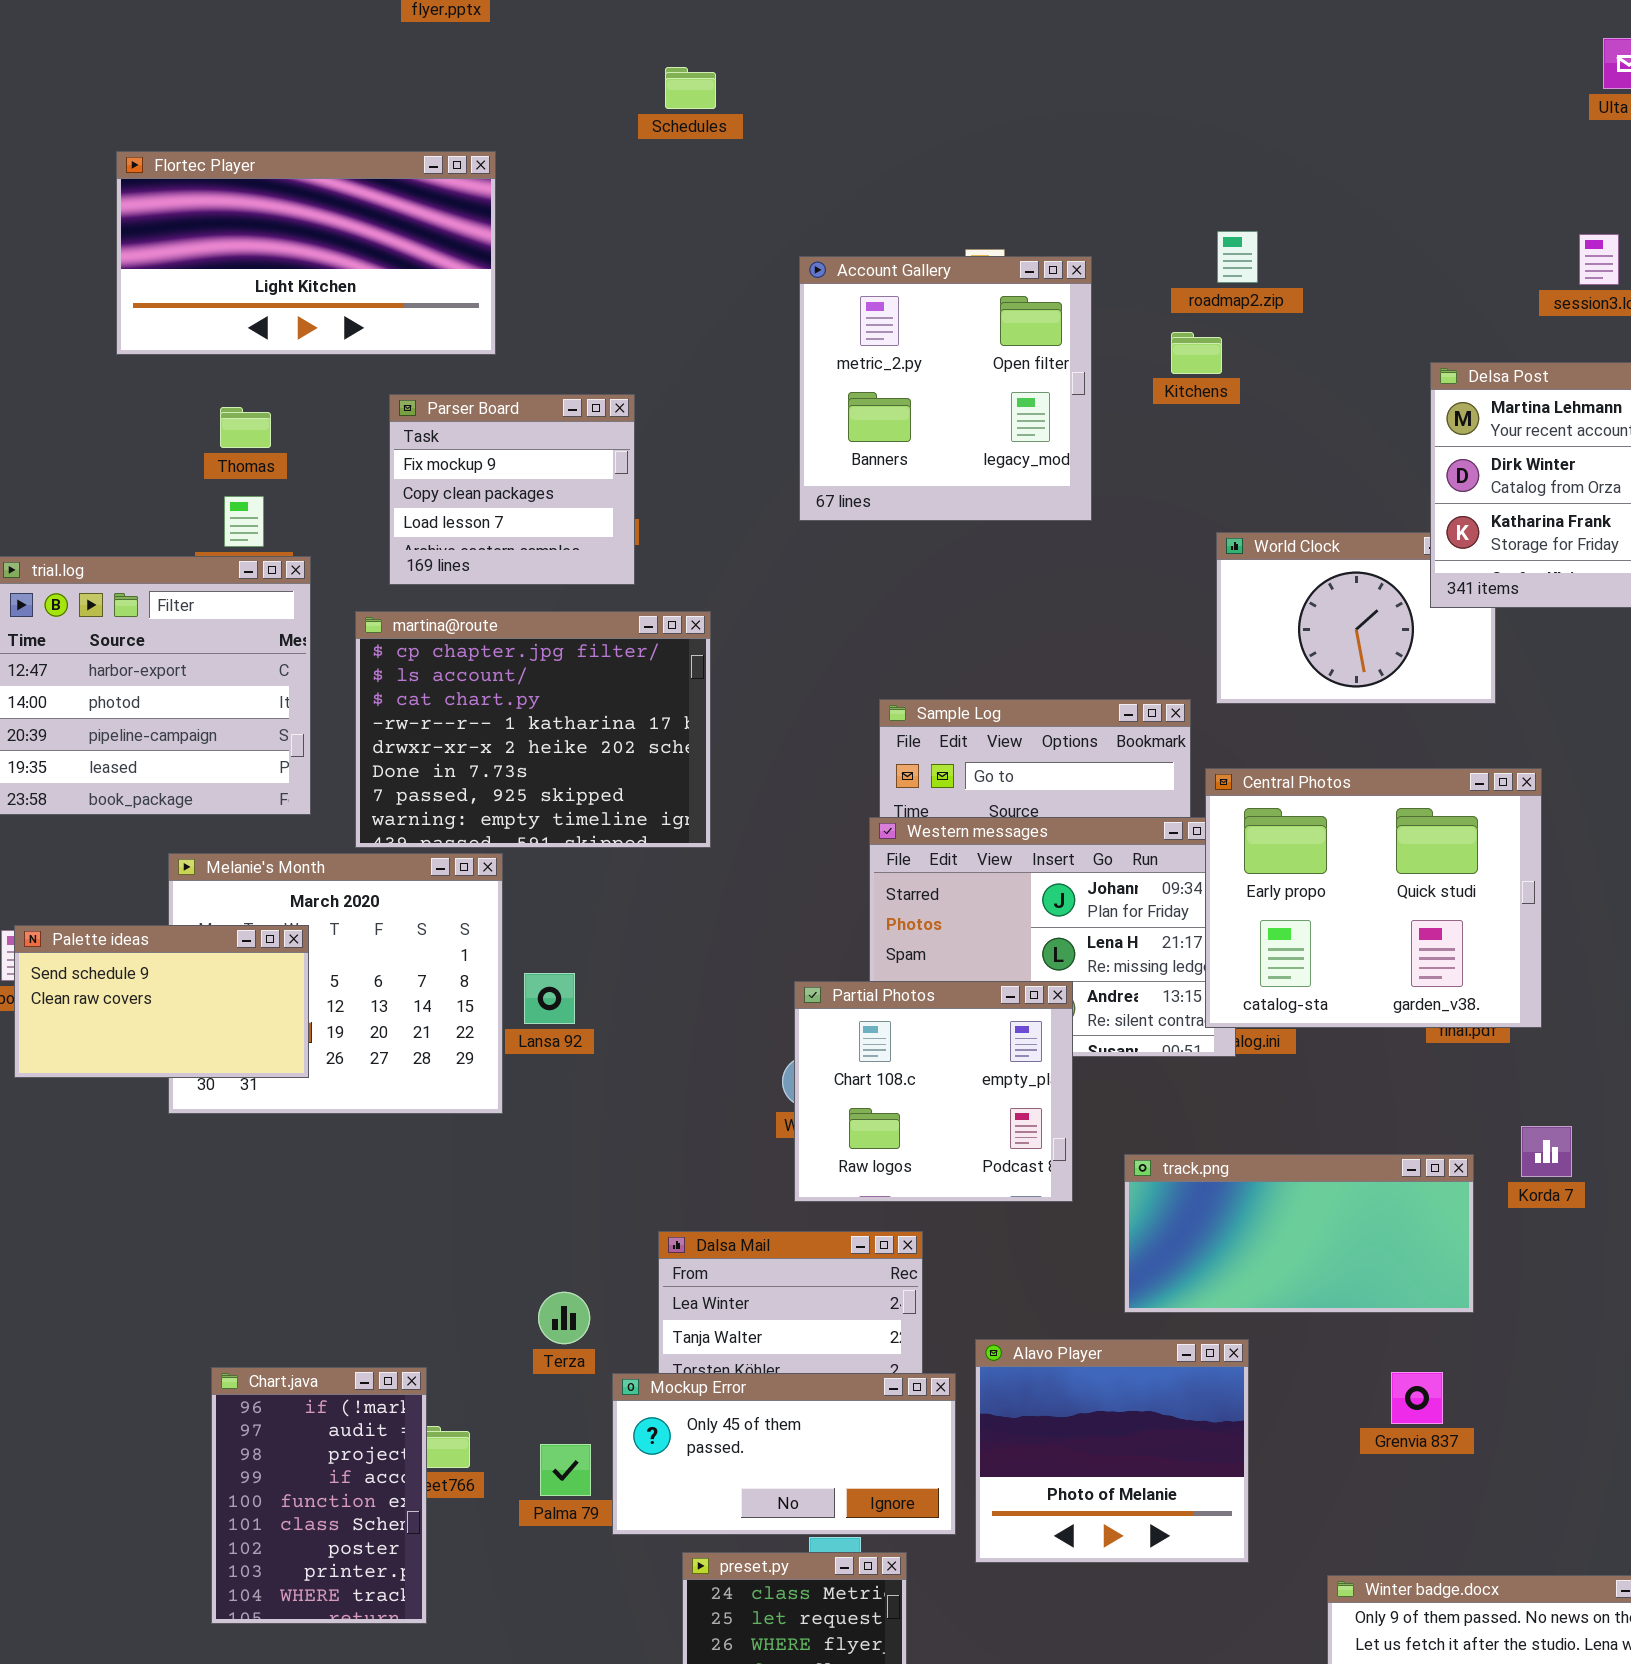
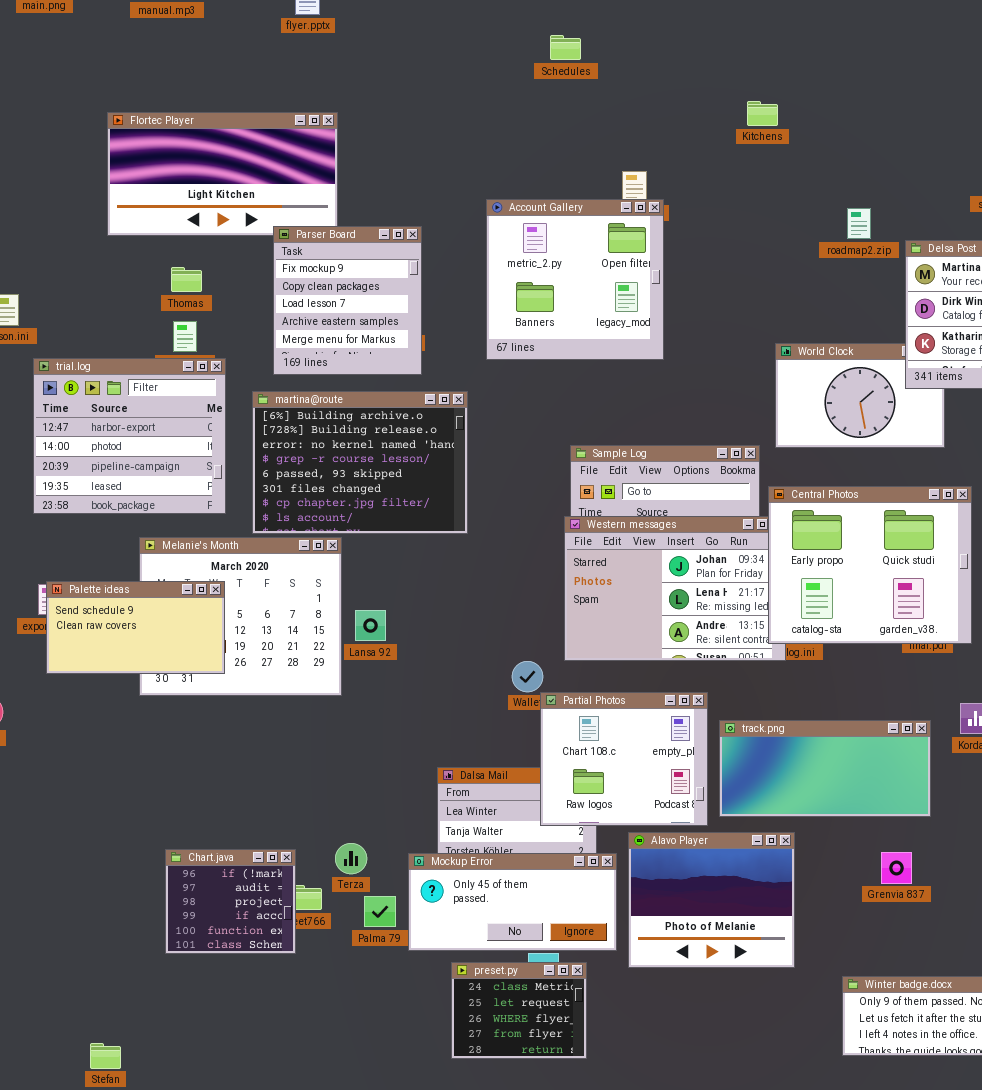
Schedules: [665,67,716,109] -> [550,35,581,60], moved
roadmap2.zip: [1217,231,1258,283] -> [847,208,871,239], moved
Account Gallery: [799,256,1092,521] -> [486,199,664,360], moved
Kitchens: [1171,332,1222,374] -> [747,101,778,126], moved
Parser Board: [389,394,635,585] -> [273,226,422,375], resized
martina@route: [355,611,711,848] -> [252,391,468,534], scrolled up 6 rows
Partial Photos: [794,981,1073,1202] -> [540,692,708,826], moved
Terza: [538,1292,590,1344] -> [335,843,367,874], moved
Chart.java: [211,1367,427,1624] -> [165,849,296,954], resized

